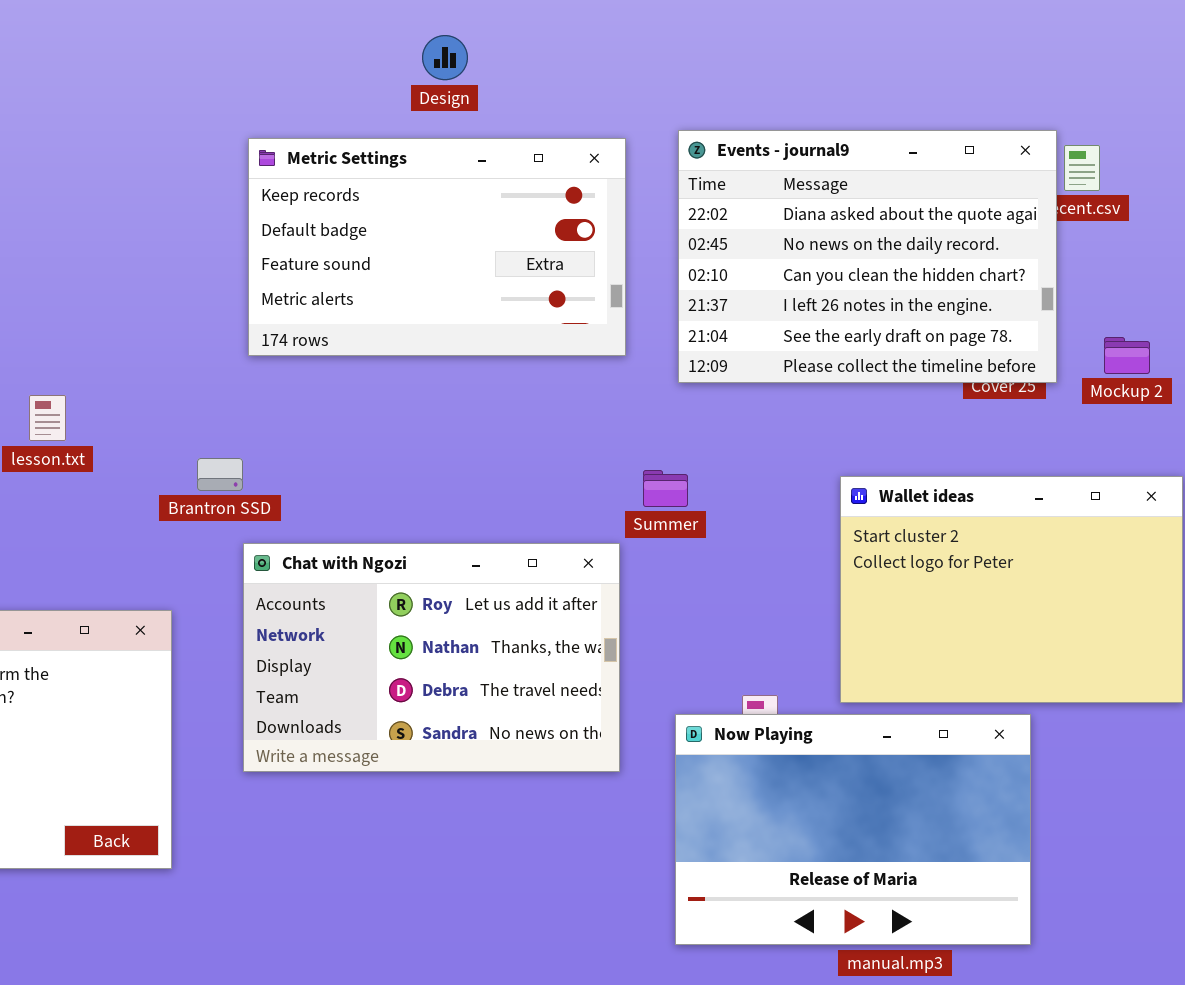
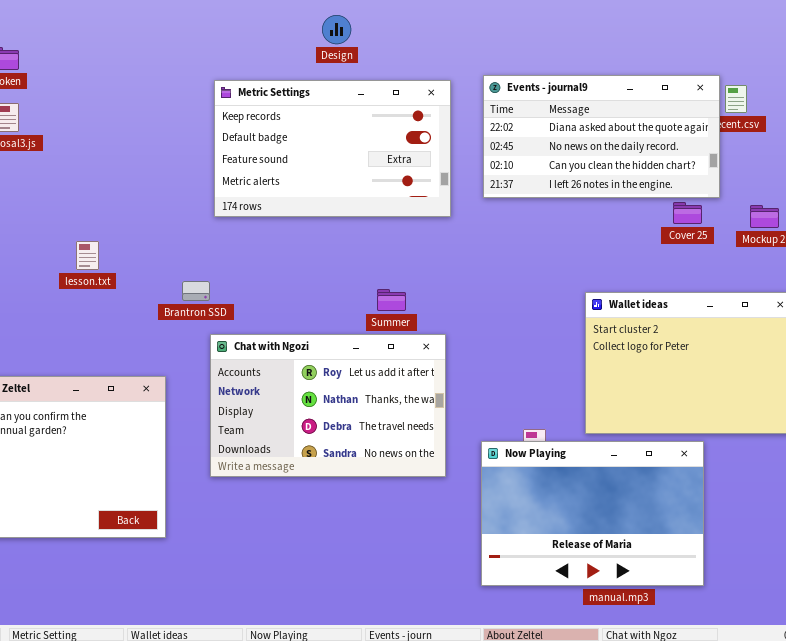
Events - journal9: [678,130,1057,383] -> [483,75,720,198], resized
Summer: [643,470,688,507] -> [377,289,406,311], moved

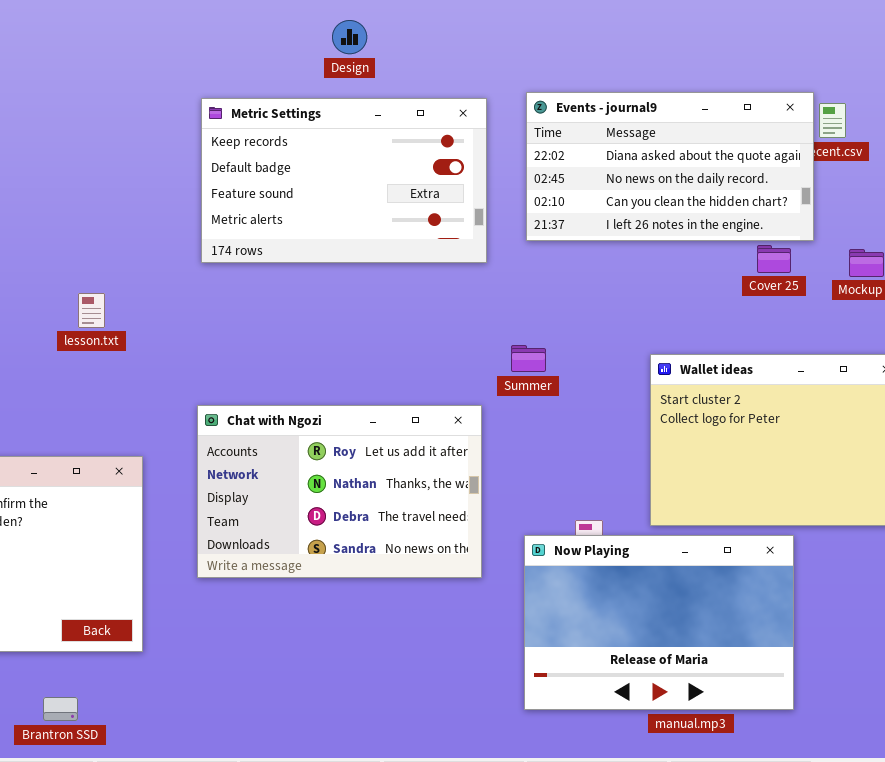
lesson.txt: [76,241,99,270] -> [78,293,105,328], moved
Brantron SSD: [182,281,210,301] -> [43,697,78,721], moved
Summer: [377,289,406,311] -> [511,345,546,372], moved

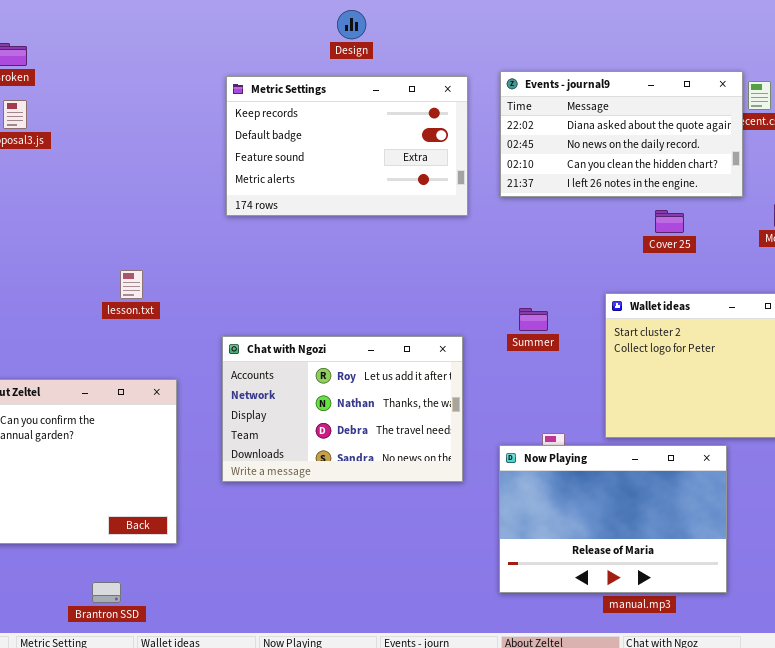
Cover 25: [757,245,791,273] -> [655,210,684,233], moved
lesson.txt: [78,293,105,328] -> [120,270,143,299], moved
Summer: [511,345,546,372] -> [519,308,548,331], moved

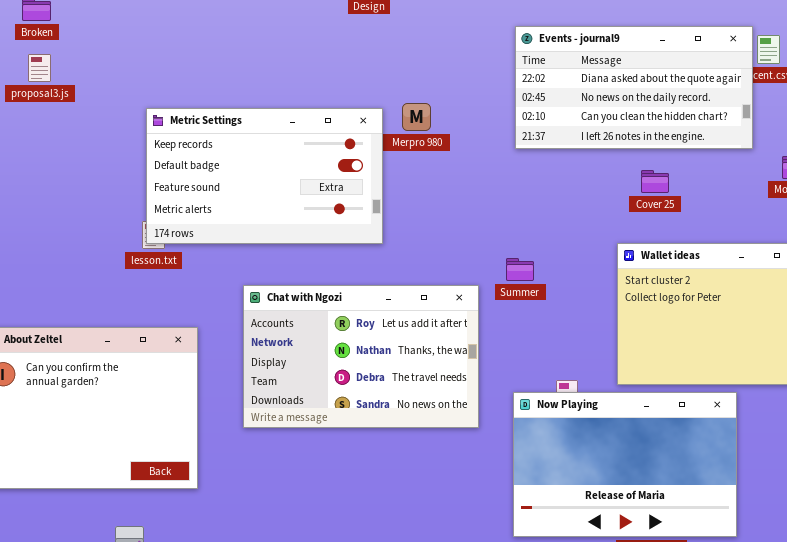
Metric Settings: [226,76,468,216] -> [146,108,383,244], moved
Cover 25: [655,210,684,233] -> [641,170,669,193], moved
Summer: [519,308,548,331] -> [506,258,534,281], moved

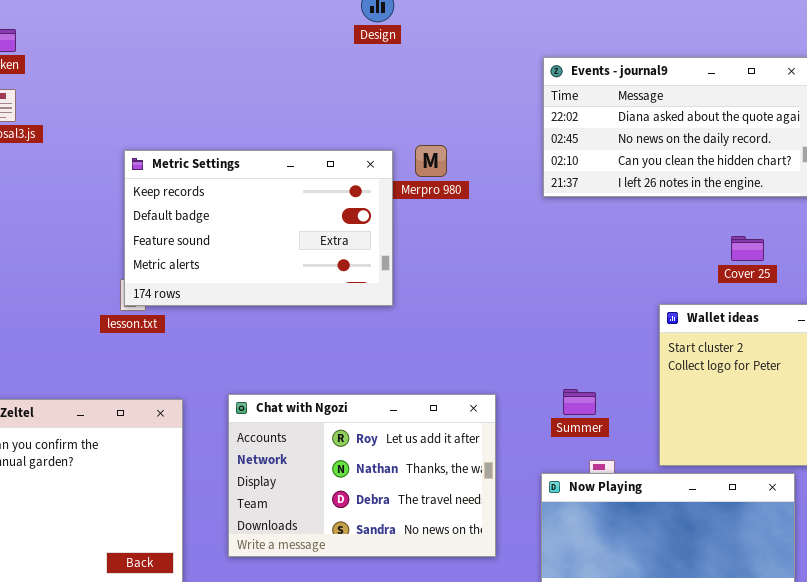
Cover 25: [641,170,669,193] -> [731,236,764,261], moved
Summer: [506,258,534,281] -> [563,389,596,415], moved
Chat with Ngozi: [243,285,479,428] -> [228,394,496,557], moved

